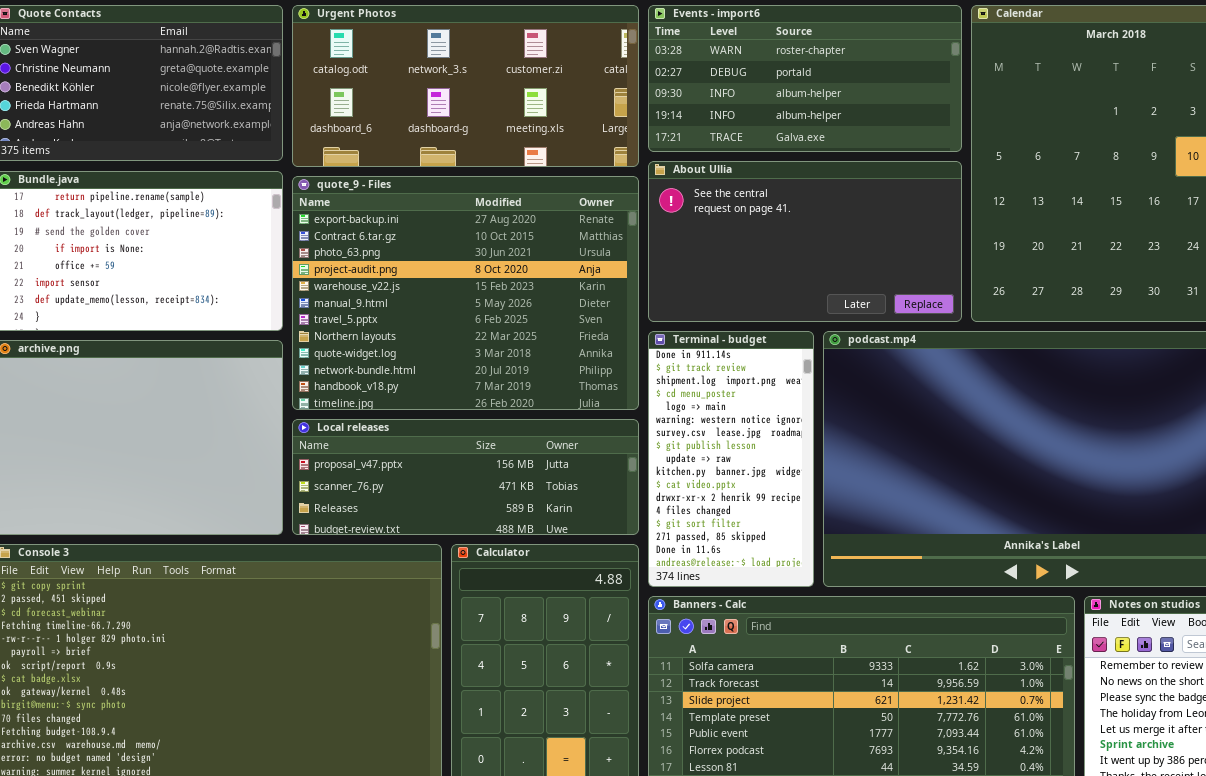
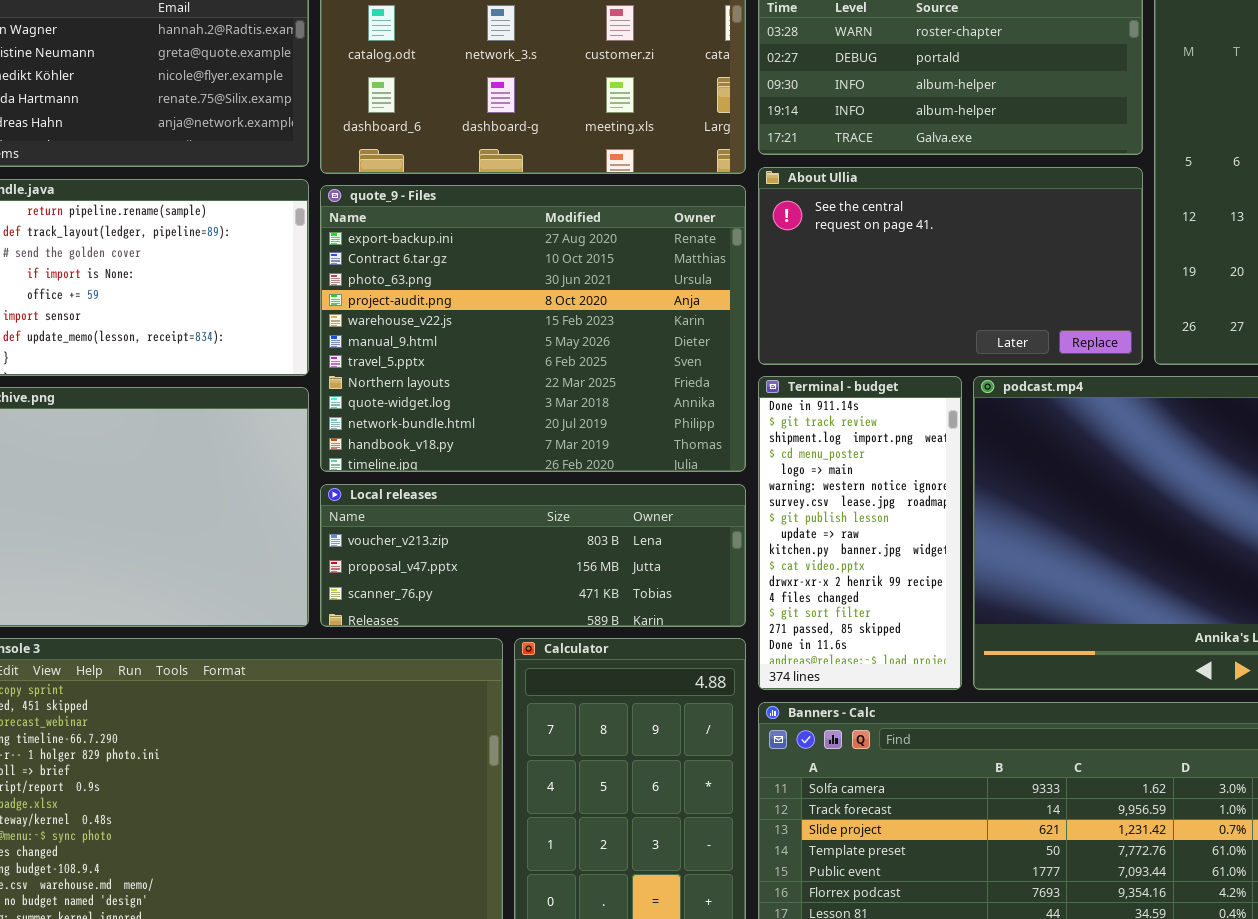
Local releases: [292,419,639,535] -> [320,484,746,627], scrolled up 1 row

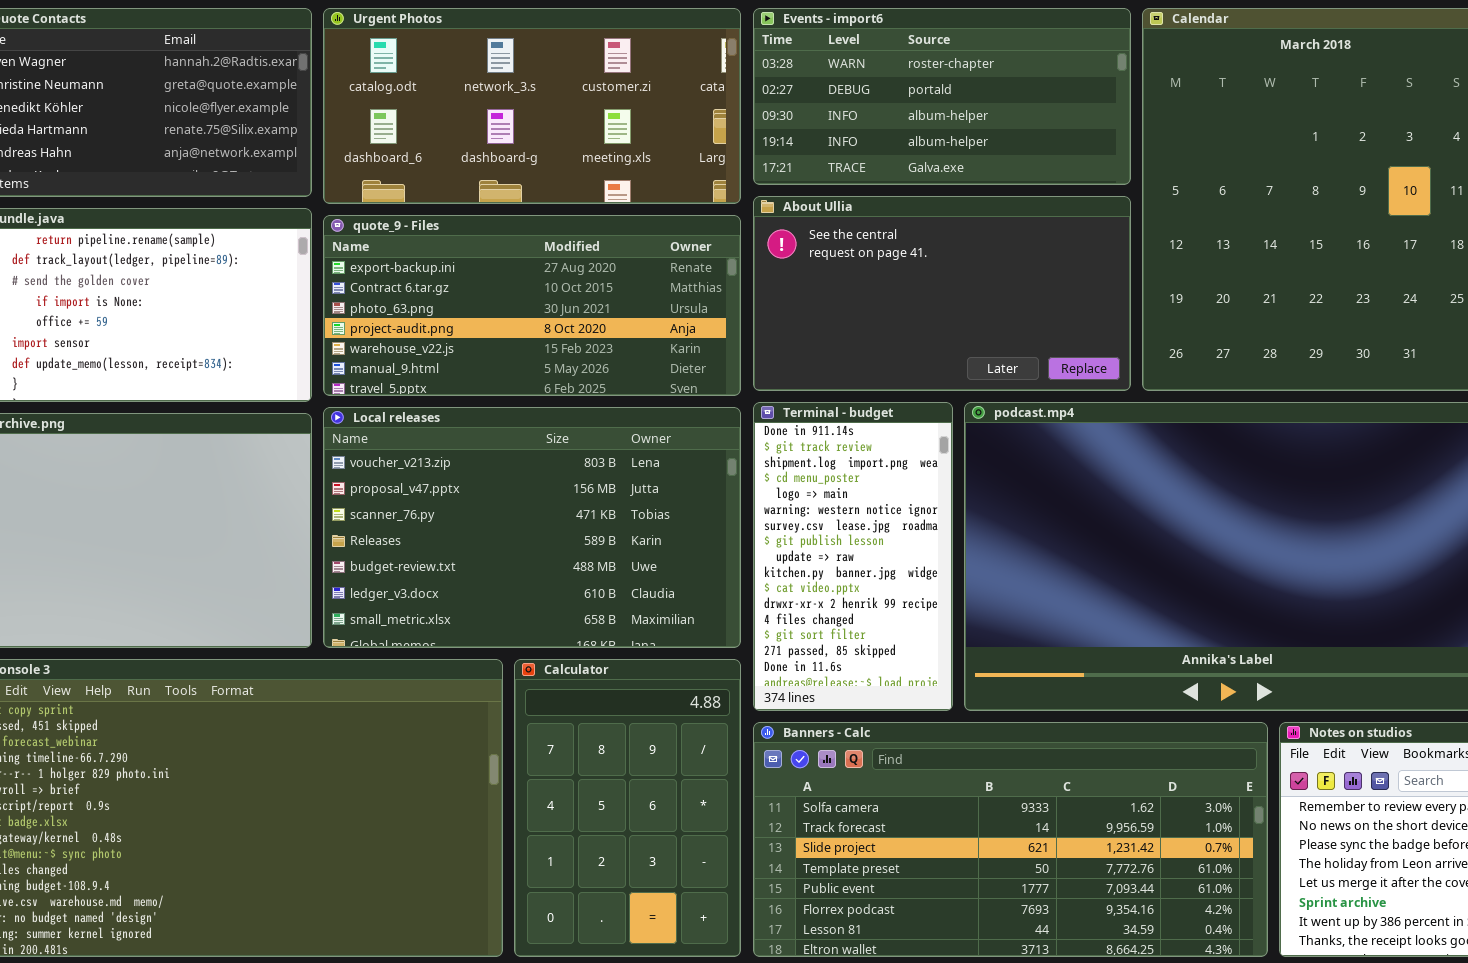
quote_9 - Files: [320,185,746,472] -> [323,215,741,396], resized
Local releases: [320,484,746,627] -> [323,407,741,648], resized

